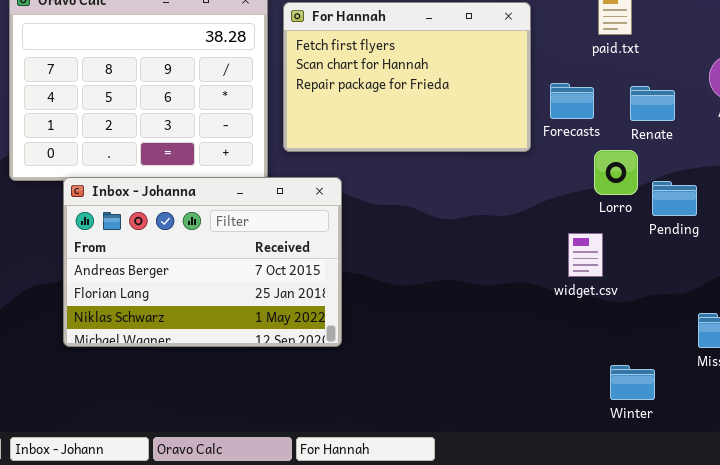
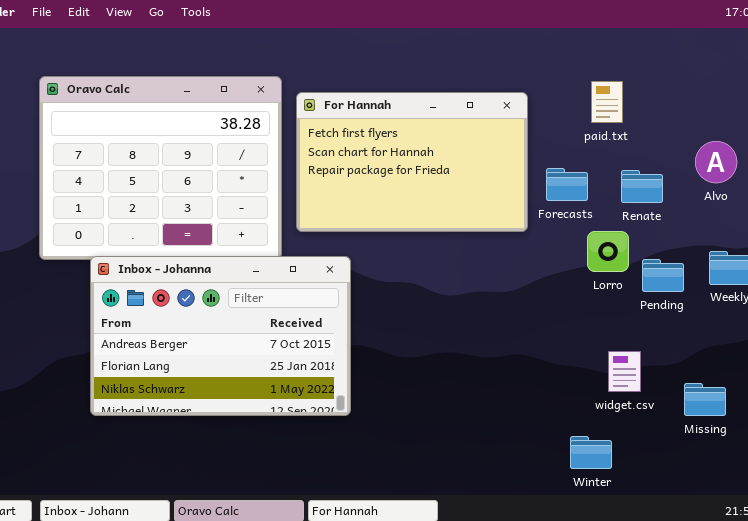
widget.csv: [568,233,603,277] -> [608,351,641,392], moved
Winter: [610,365,655,400] -> [570,436,612,469], moved

